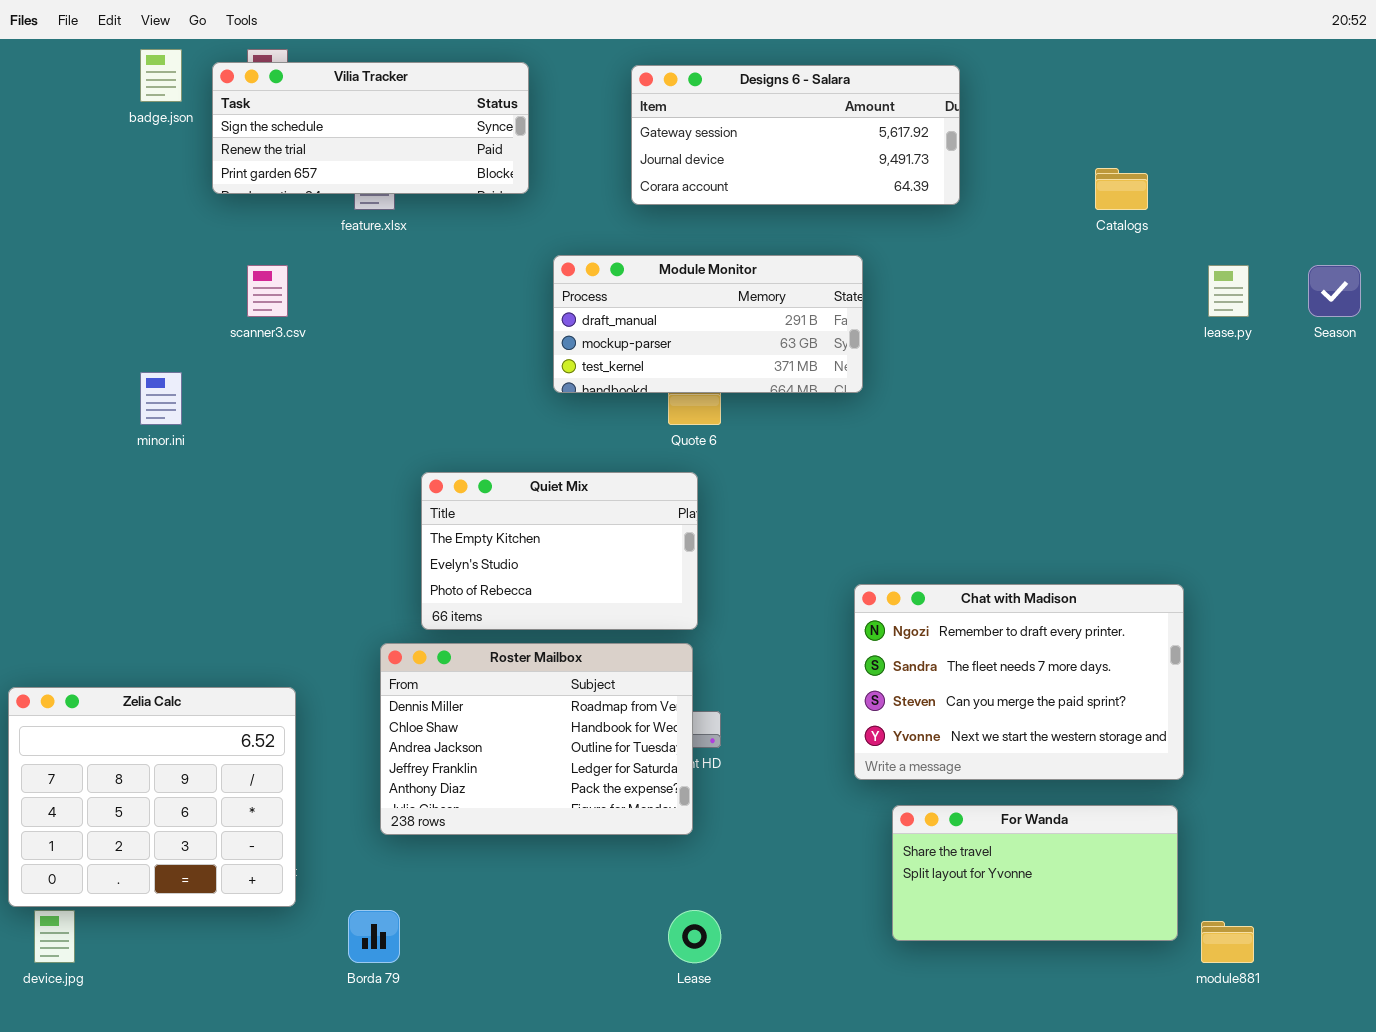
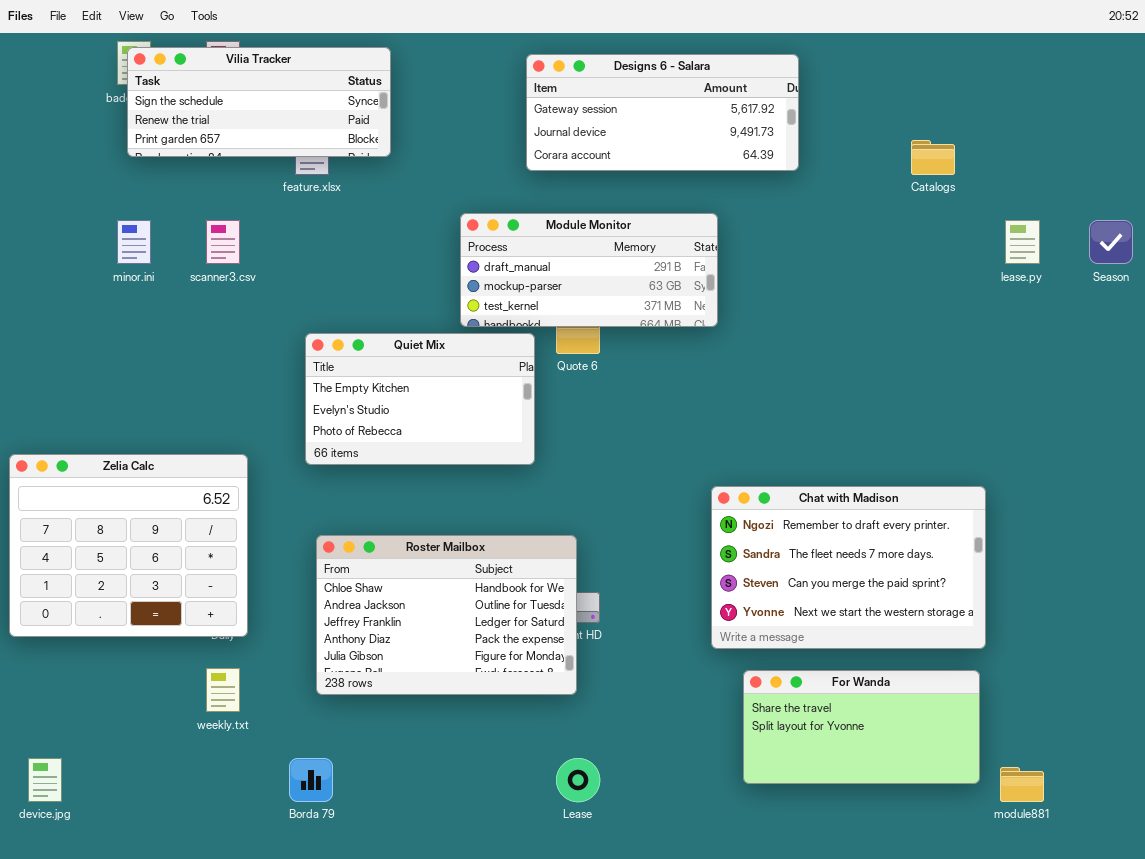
Vilia Tracker: [212,62,529,194] -> [127,47,391,157], moved
minor.ini: [140,372,182,425] -> [117,220,151,264], moved
Quiet Mix: [421,472,698,630] -> [305,333,535,465], moved
Roster Mailbox: [380,643,693,835] -> [316,535,577,695], scrolled down 1 row
Zelia Calc: [8,687,296,907] -> [9,454,248,637], moved

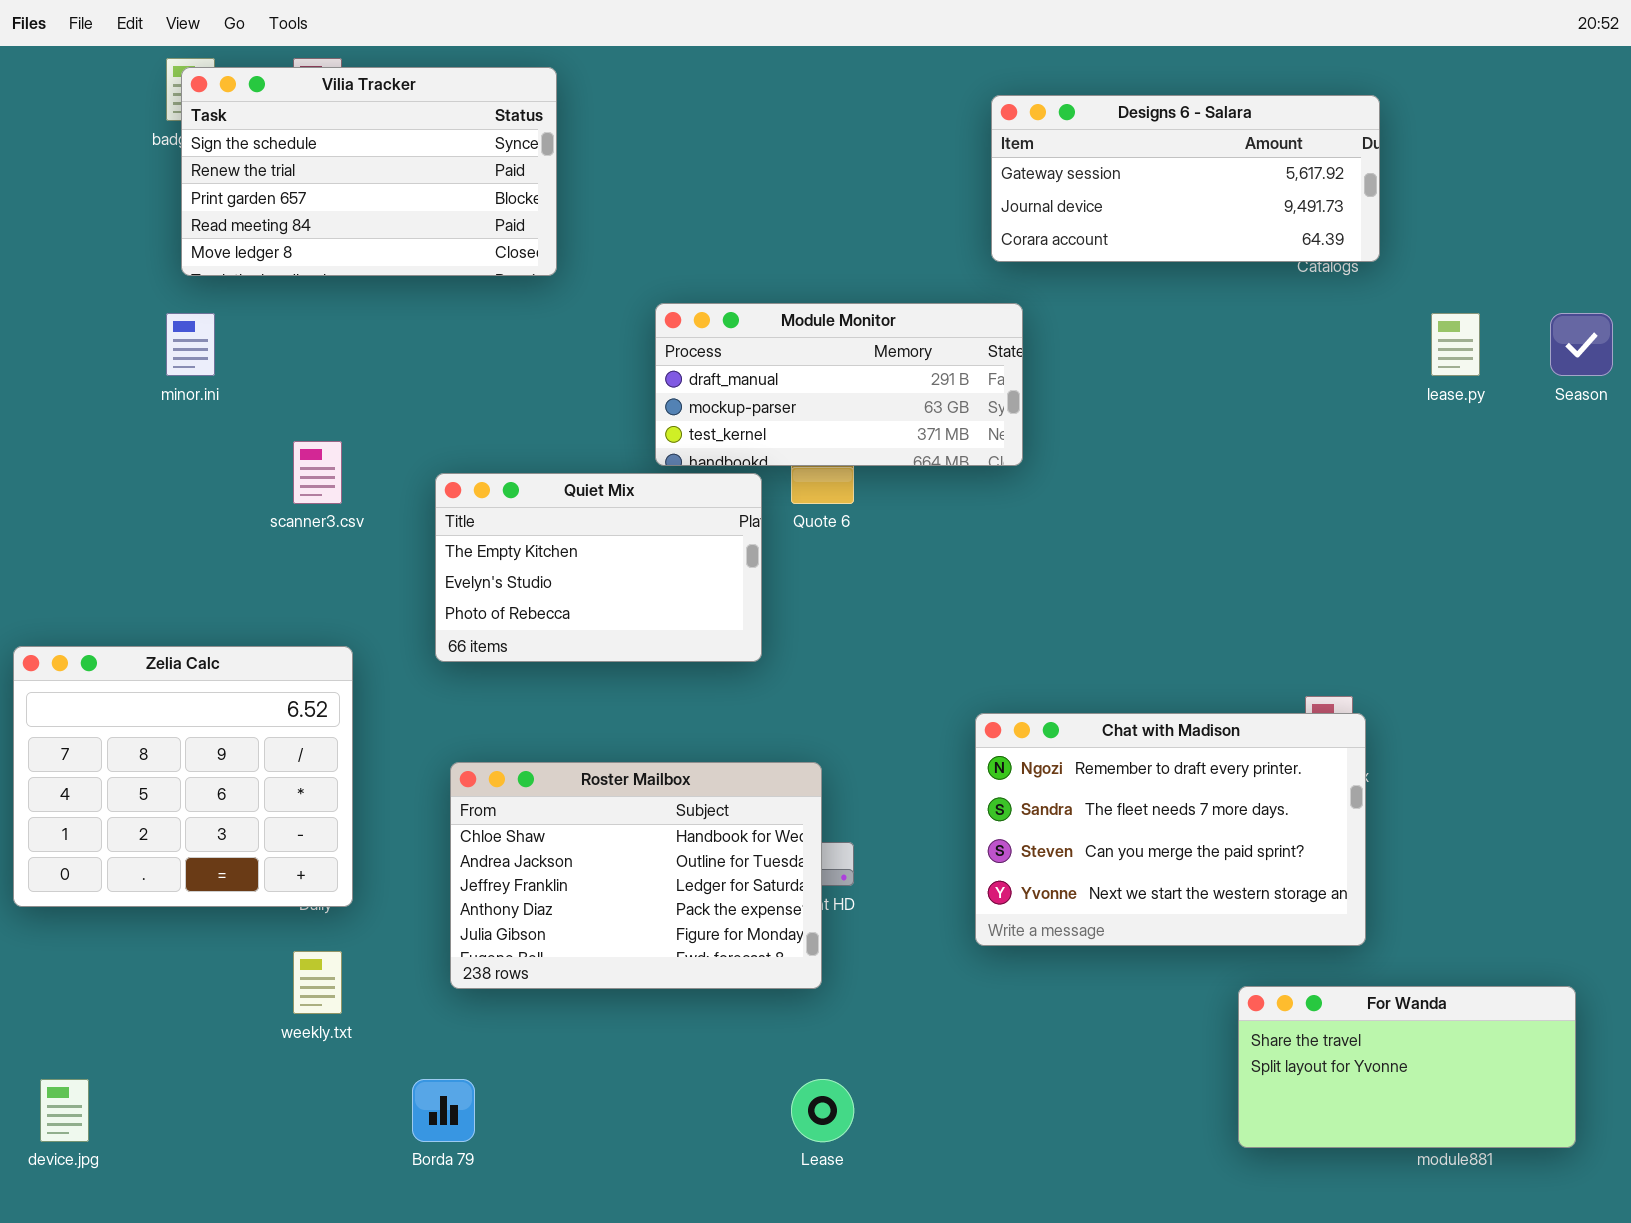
Vilia Tracker: [127,47,391,157] -> [181,67,557,276], resized
Designs 6 - Salara: [526,54,799,171] -> [991,95,1380,262], moved
scanner3.csv: [206,220,240,264] -> [293,441,342,504], moved
Chat with Madison: [711,486,986,649] -> [975,713,1366,946], moved
For Wanda: [743,670,980,784] -> [1238,986,1576,1148], moved

